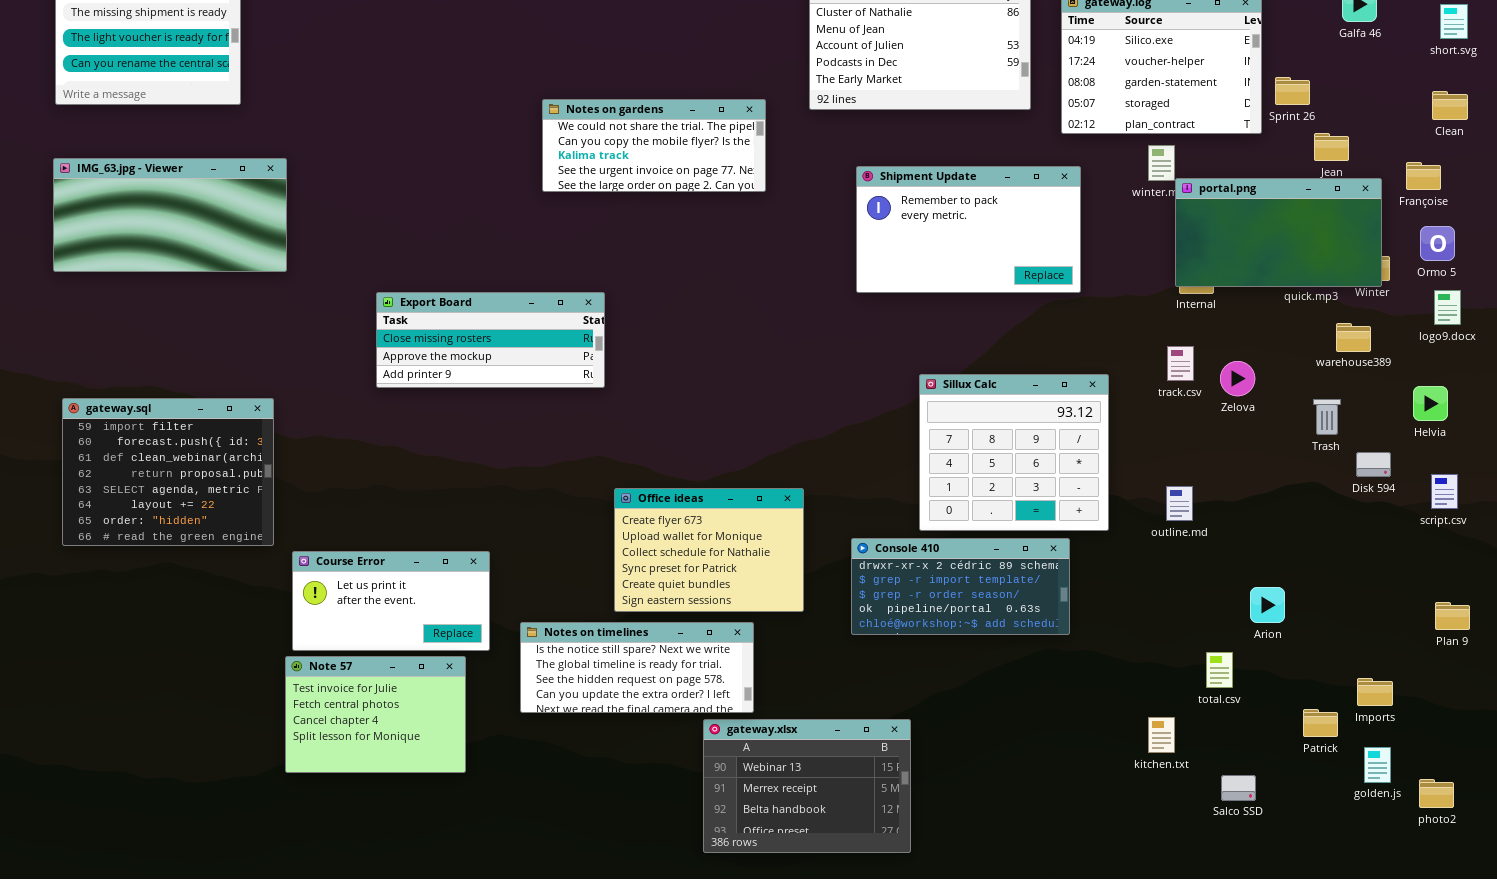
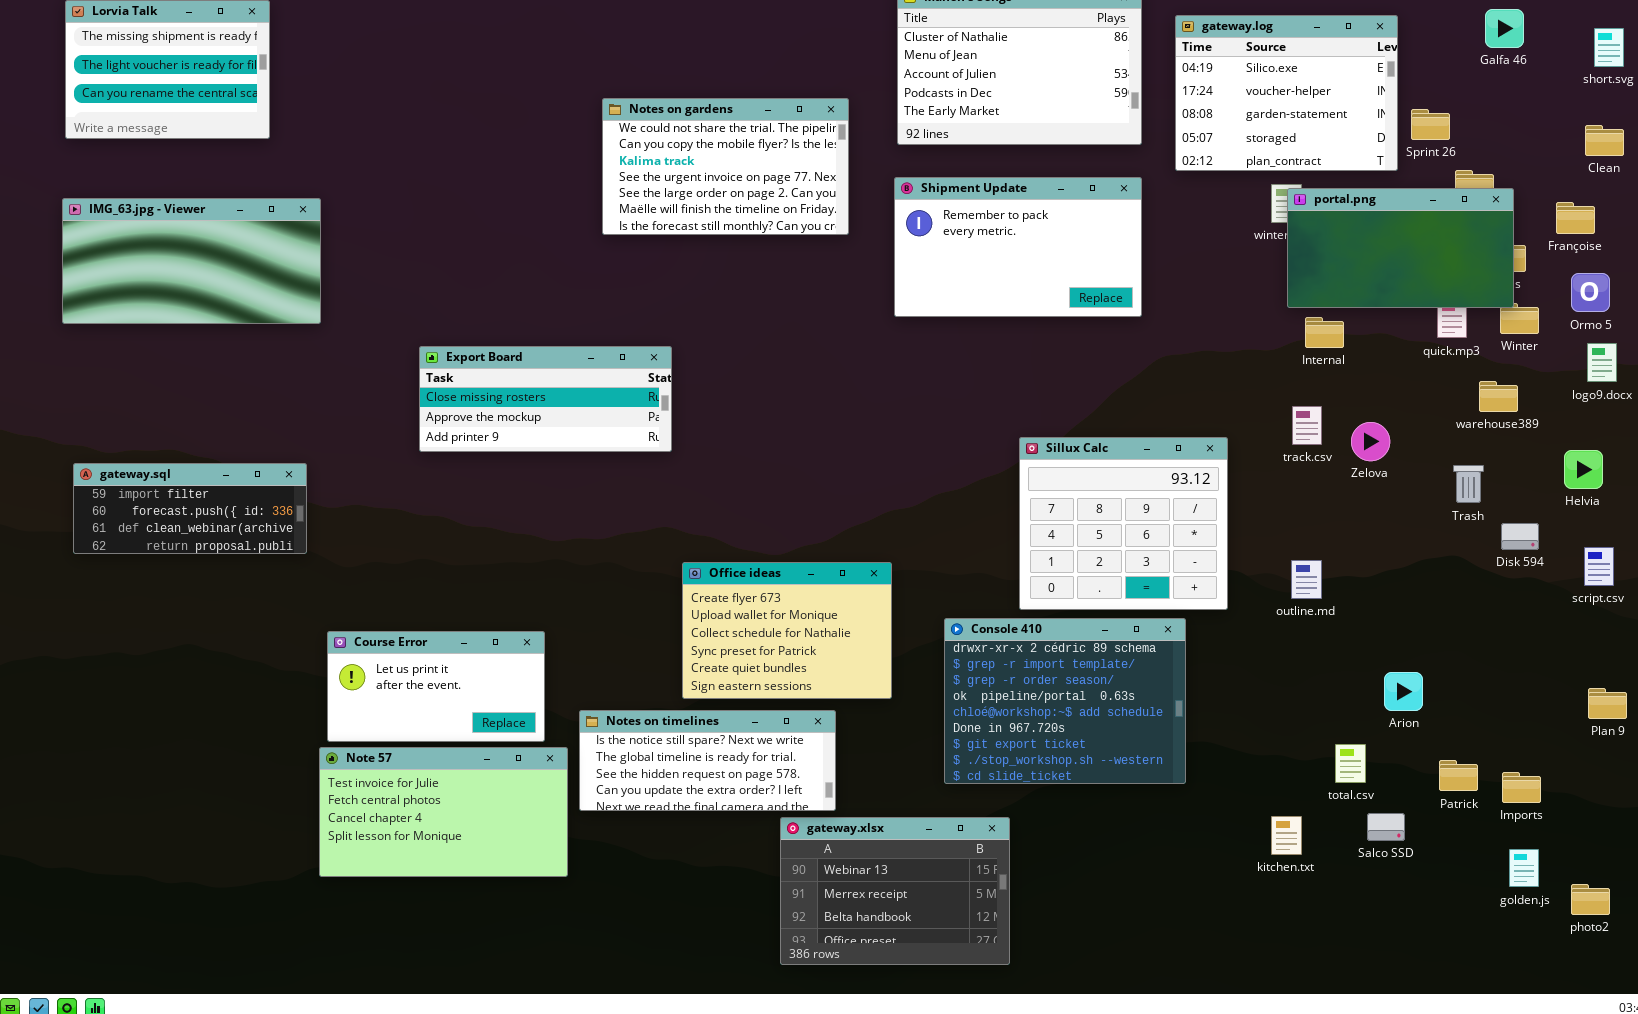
Notes on gardens: [542,99,766,192] -> [602,98,849,235], resized
Shipment Update: [856,166,1081,293] -> [894,177,1142,317], moved
portal.png: [1175,178,1382,287] -> [1287,188,1514,308], moved
gateway.sql: [62,398,274,546] -> [73,463,307,554], resized
Console 410: [851,538,1070,635] -> [944,618,1186,784], resized
Note 57: [285,656,466,773] -> [319,747,568,877], resized
Patrick: [1303,709,1338,737] -> [1439,760,1478,791], moved
Salco SSD: [1221,775,1256,801] -> [1367,813,1405,841], moved

